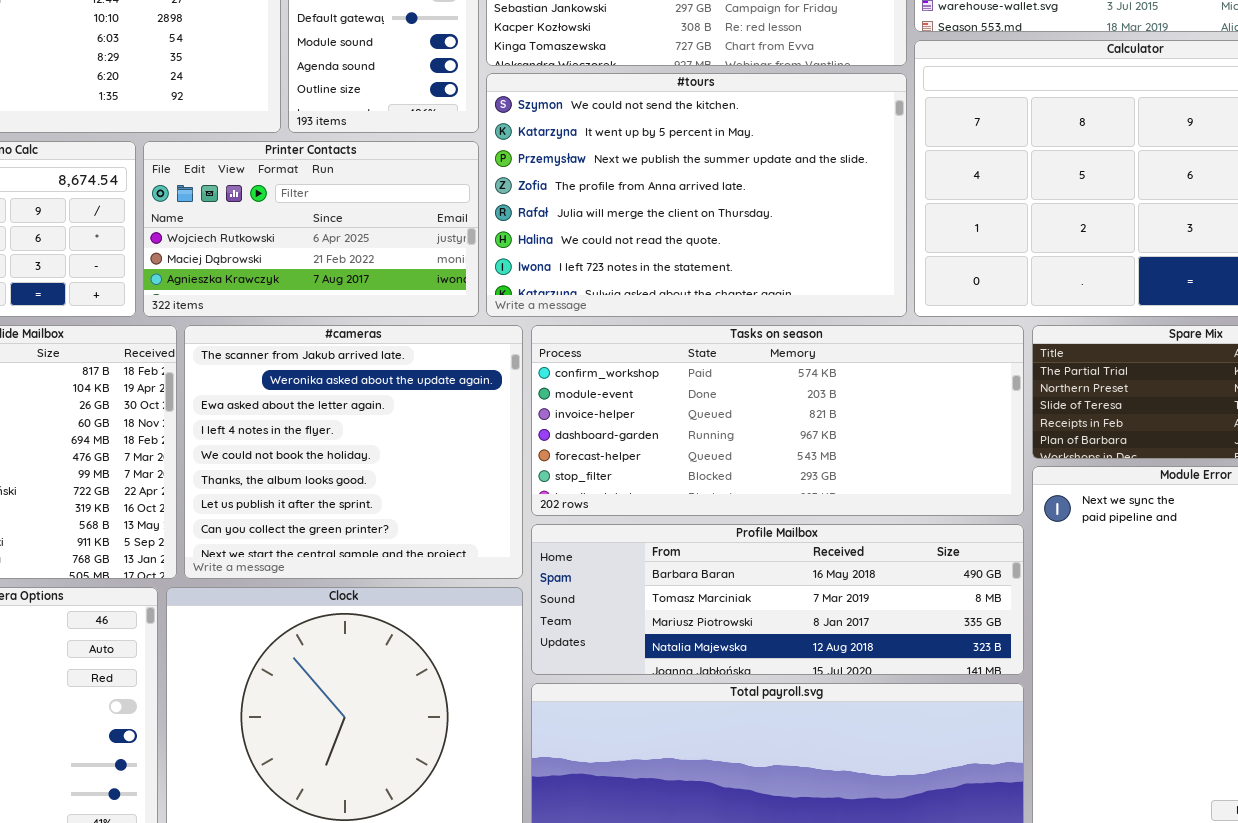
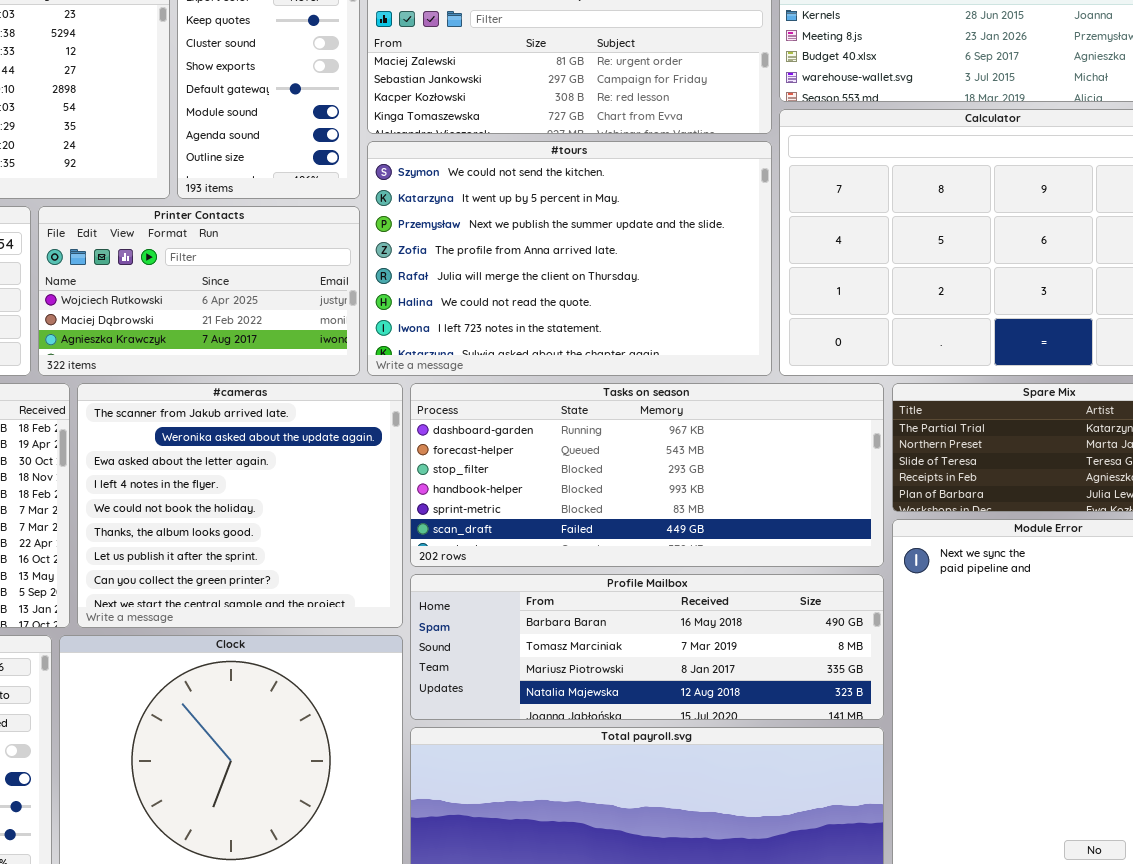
Tasks on season: [531,325,1024,516] -> [410,383,884,567], scrolled down 3 rows

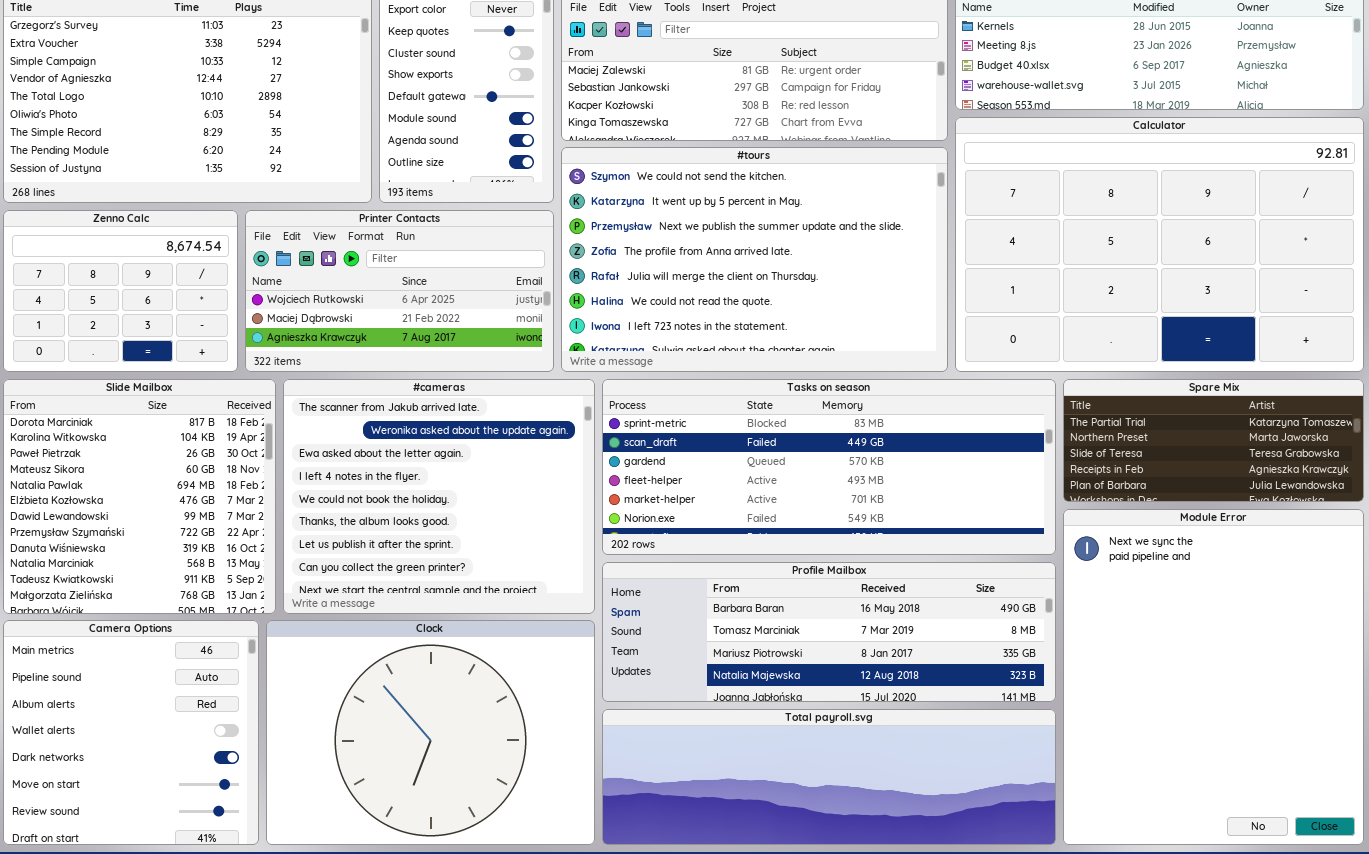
Tasks on season: [410,383,884,567] -> [602,379,1056,555], scrolled down 4 rows

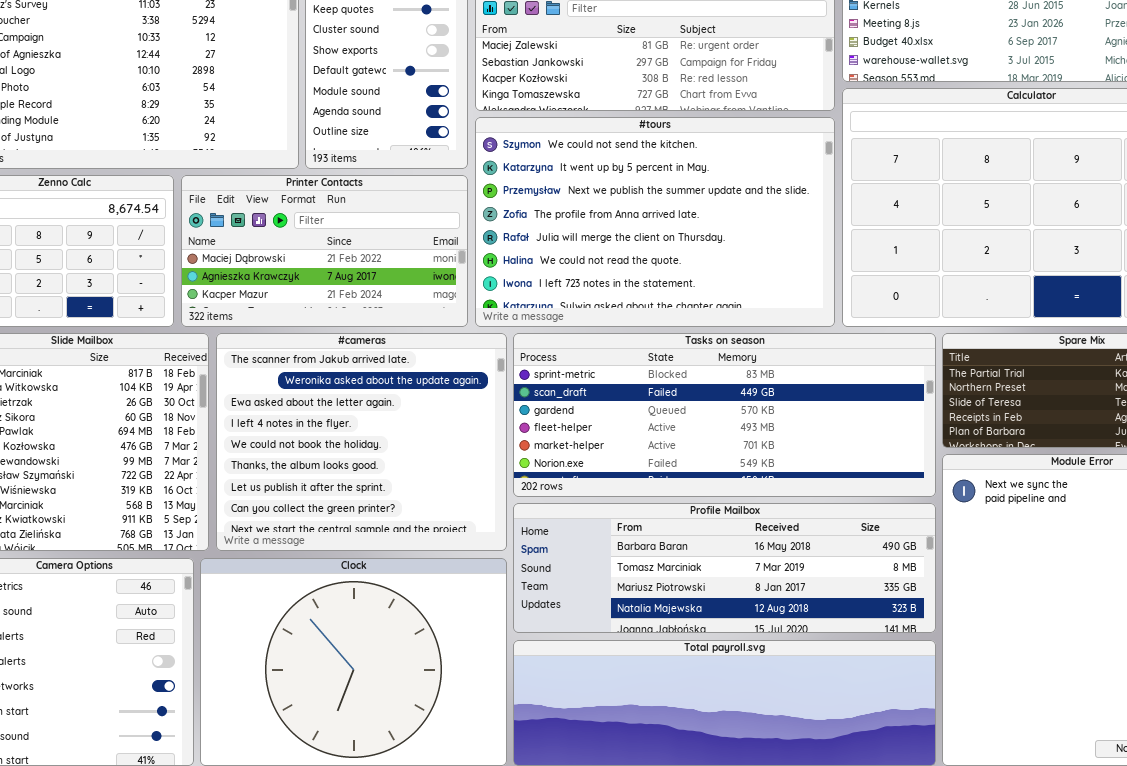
Printer Contacts: [245,210,554,372] -> [181,175,468,327], scrolled down 1 row

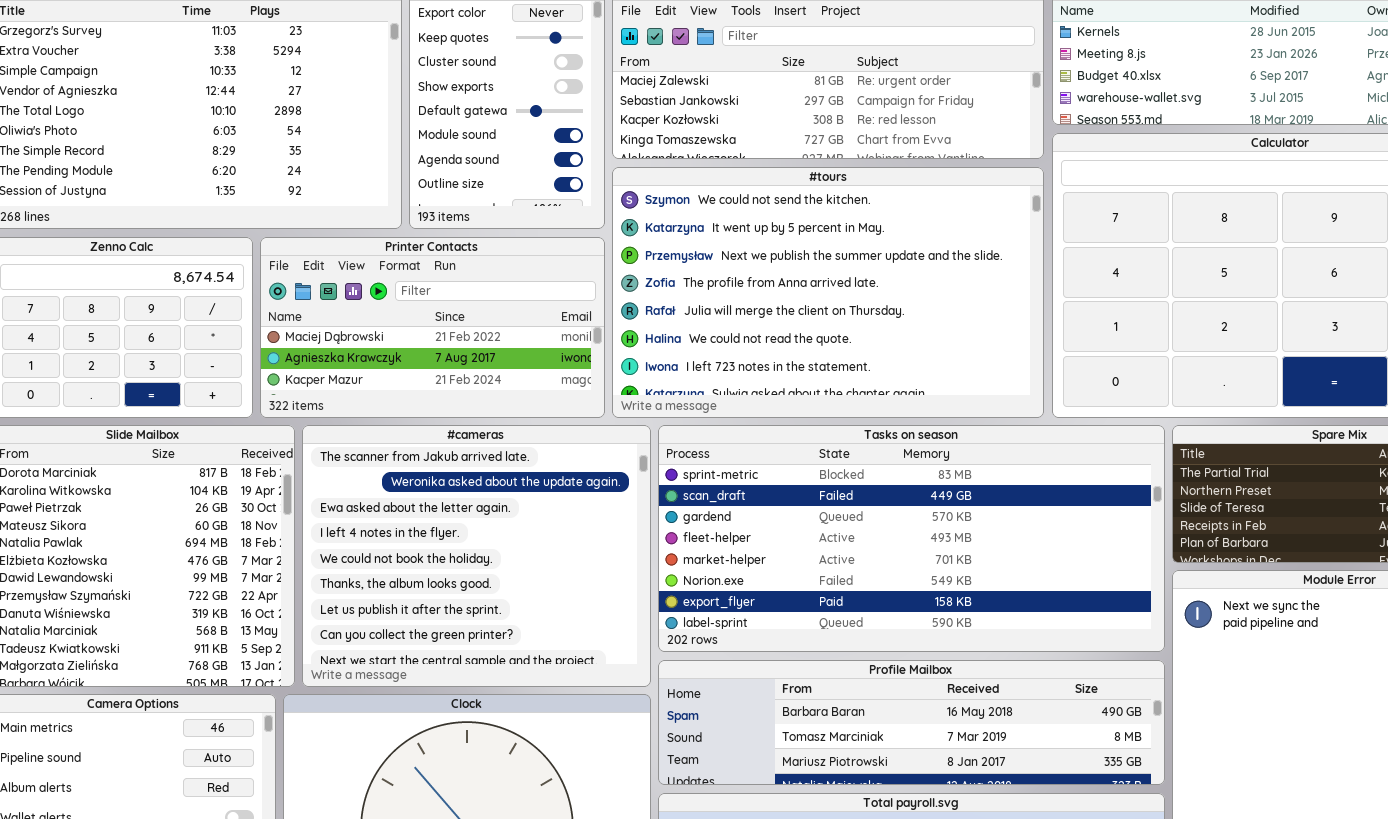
Tasks on season: [513,333,936,497] -> [658,425,1165,652], resized
Profile Mailbox: [513,503,936,633] -> [658,660,1165,785], resized

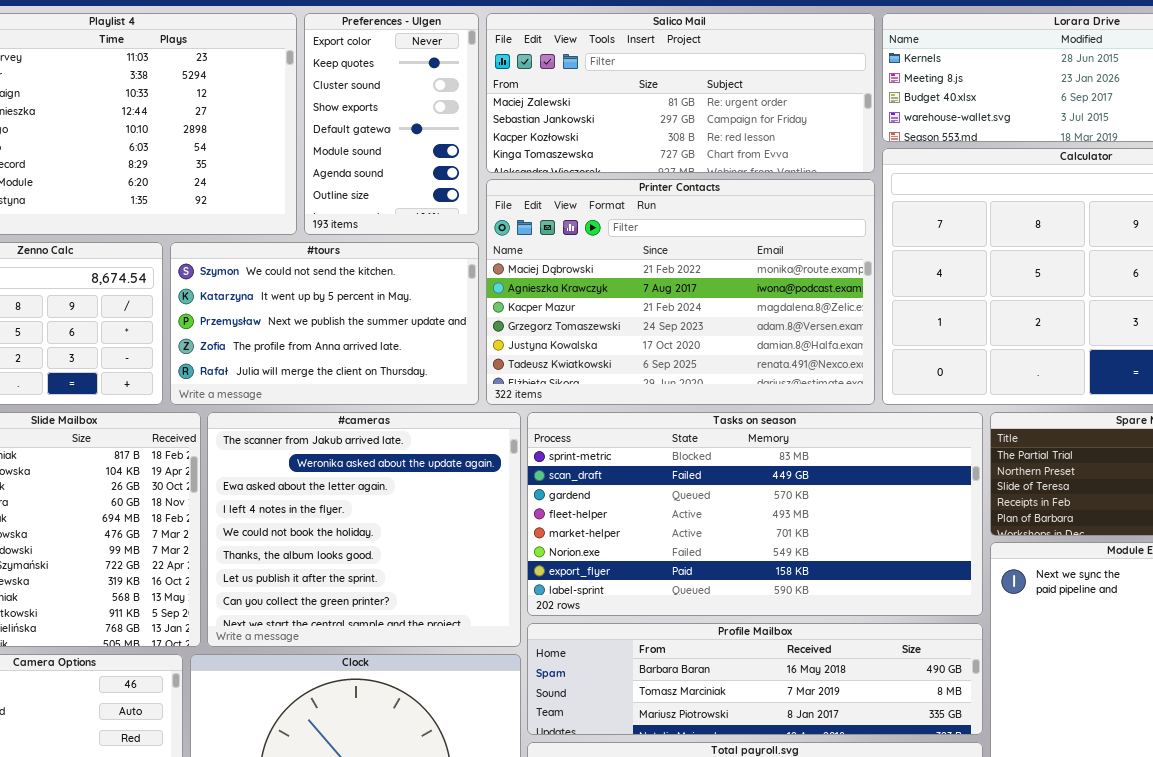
#tours: [612,167,1044,418] -> [170,242,479,405], moved, resized
Printer Contacts: [260,237,605,418] -> [486,179,875,405], moved, resized

